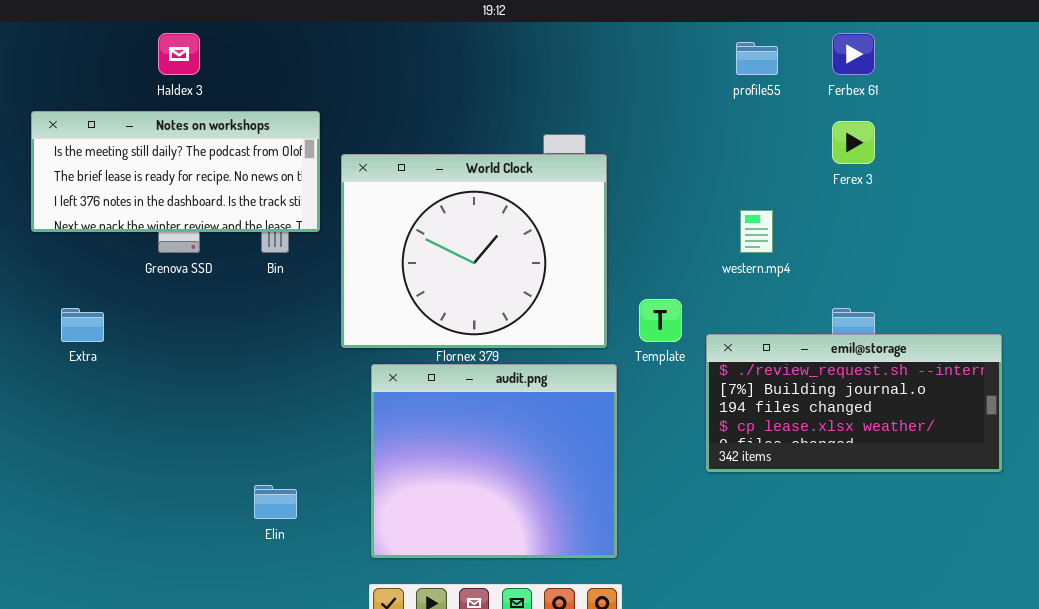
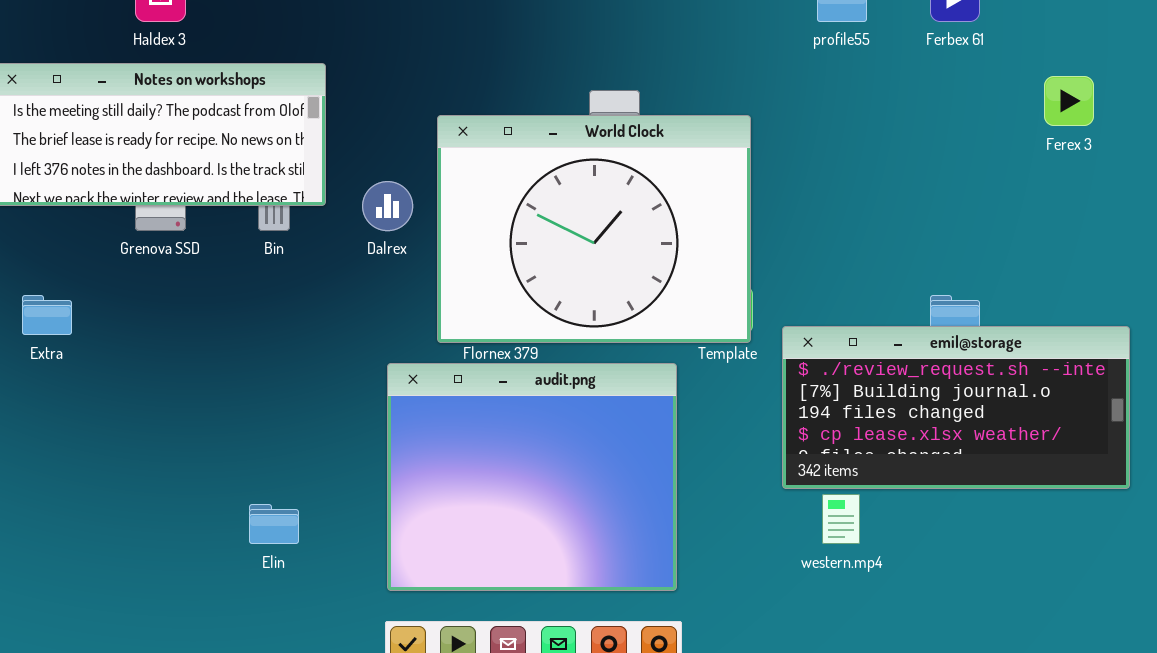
Ferex 3: [832,121,875,164] -> [1044,76,1094,126], moved
World Clock: [341,154,607,348] -> [437,115,751,343], moved
western.mp4: [740,210,773,253] -> [822,494,860,544], moved

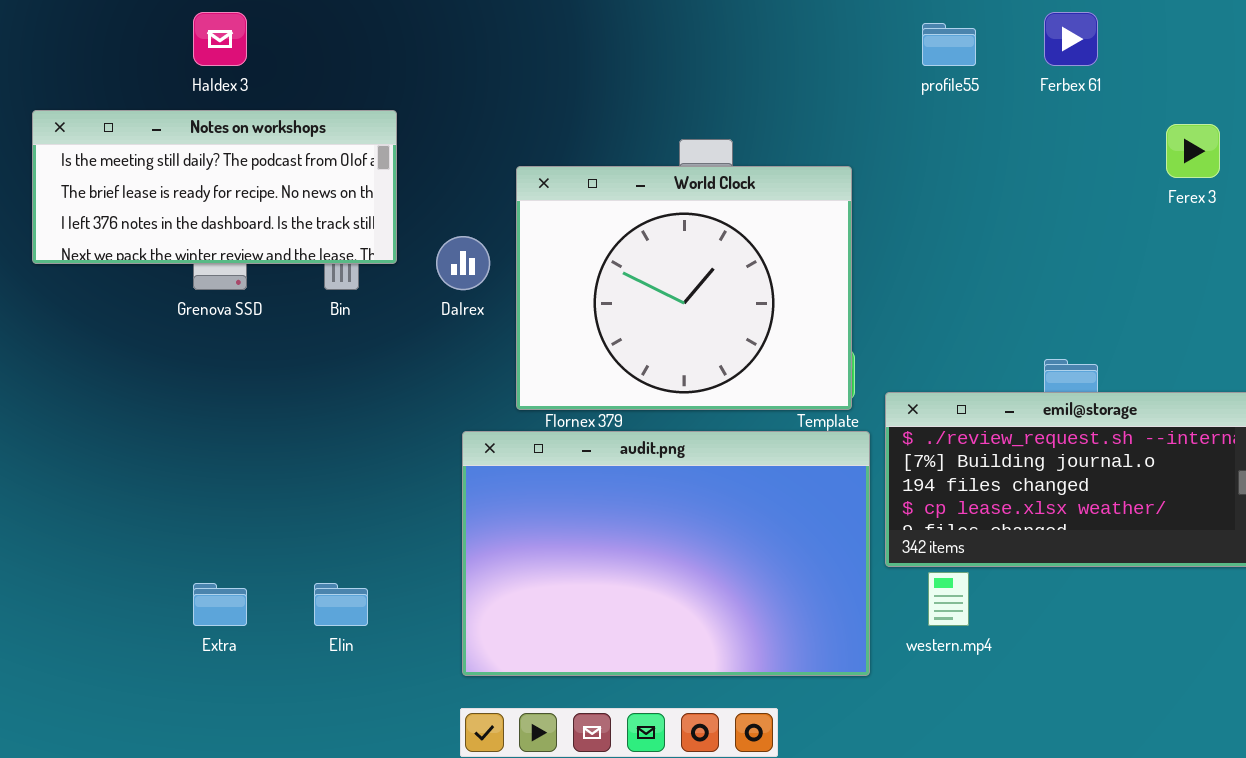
Extra: [22,295,72,335] -> [193,583,247,626], moved
audit.png: [387,363,677,591] -> [462,431,870,676], resized

